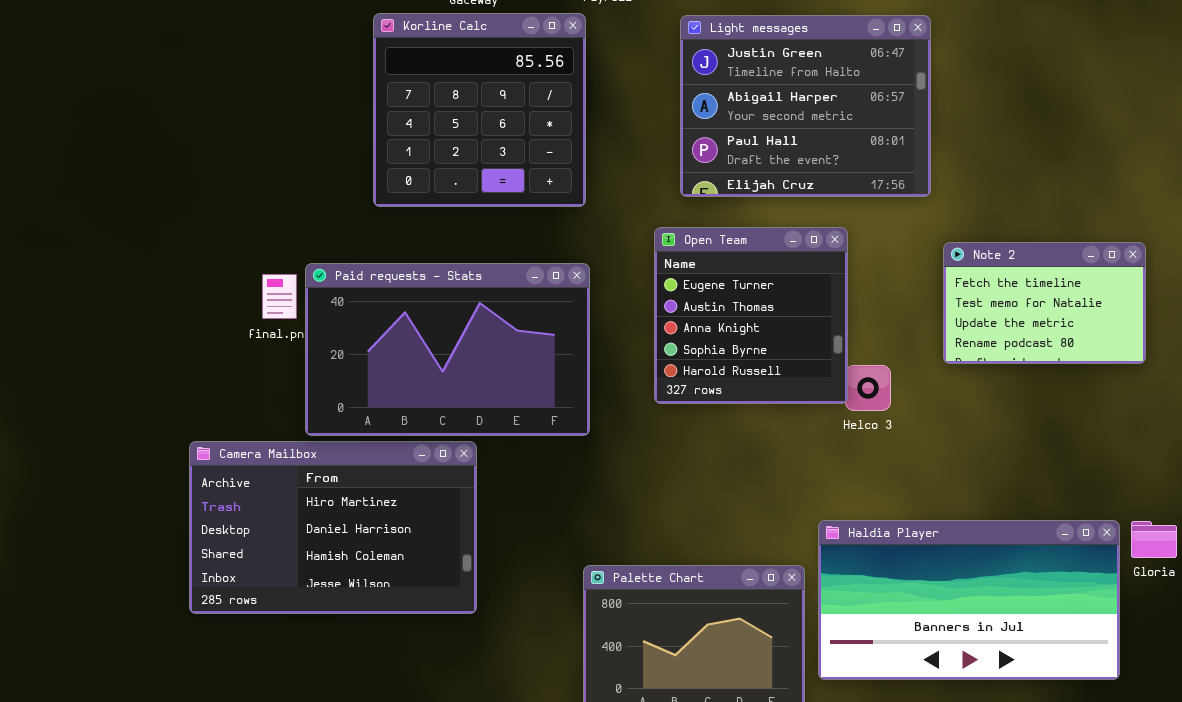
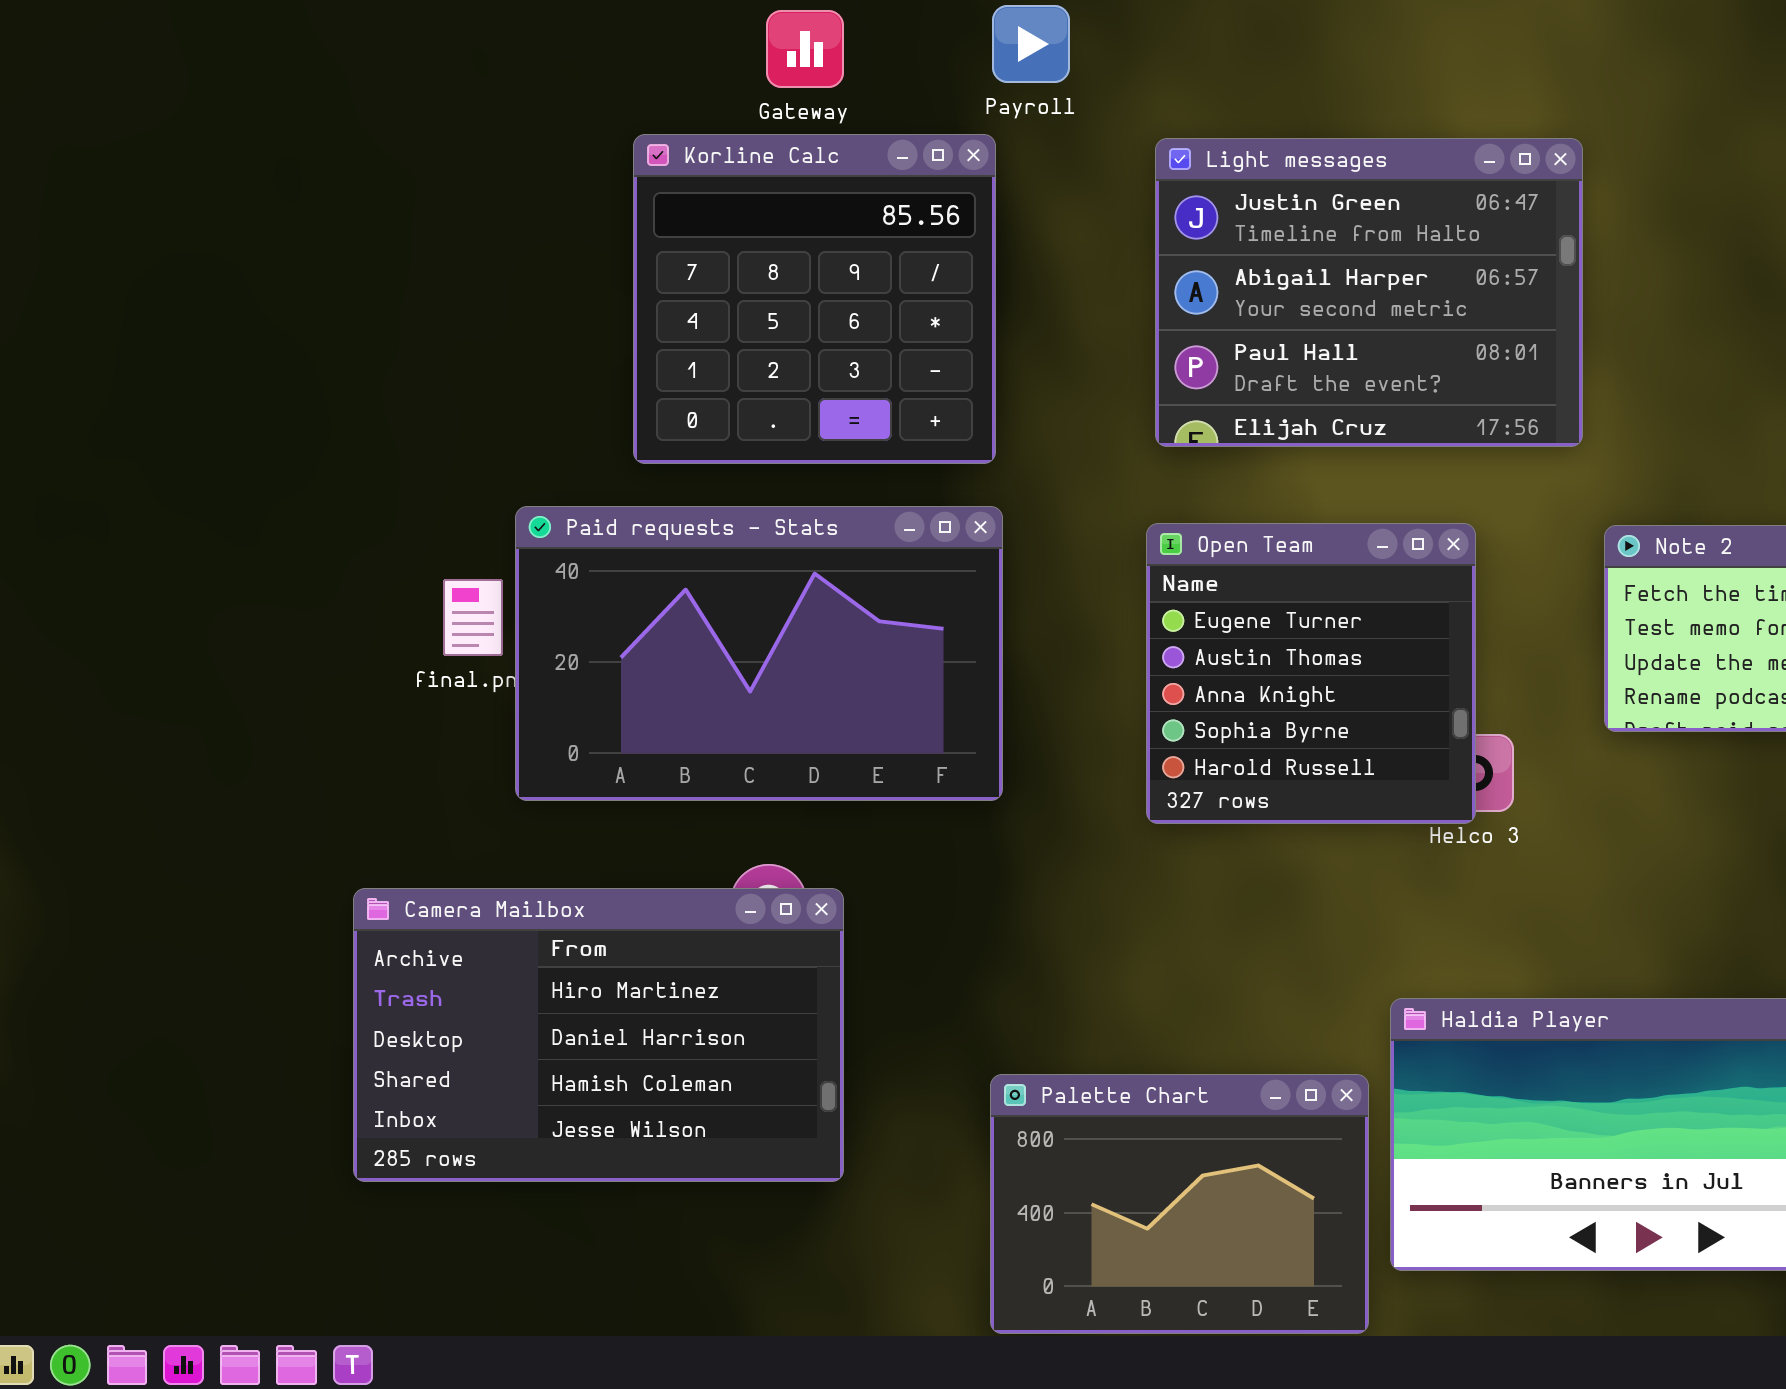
Open Team: [654,227,848,404] -> [1146,523,1476,824], moved
Paid requests - Stats: [305,263,590,436] -> [515,506,1003,801], moved
Camera Mailbox: [189,441,477,614] -> [353,888,844,1182], moved

